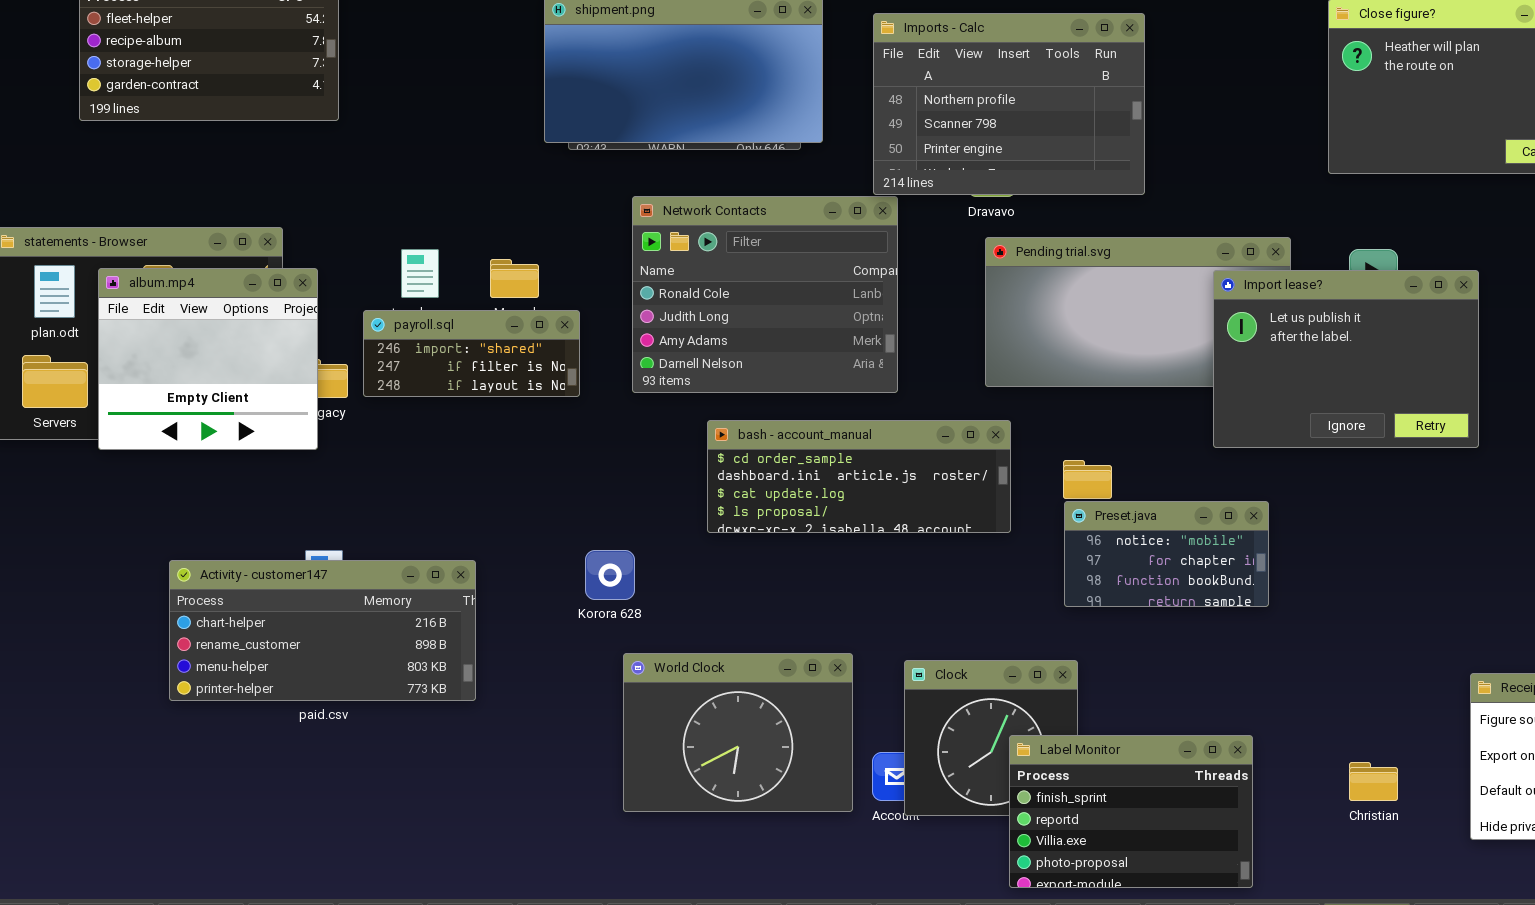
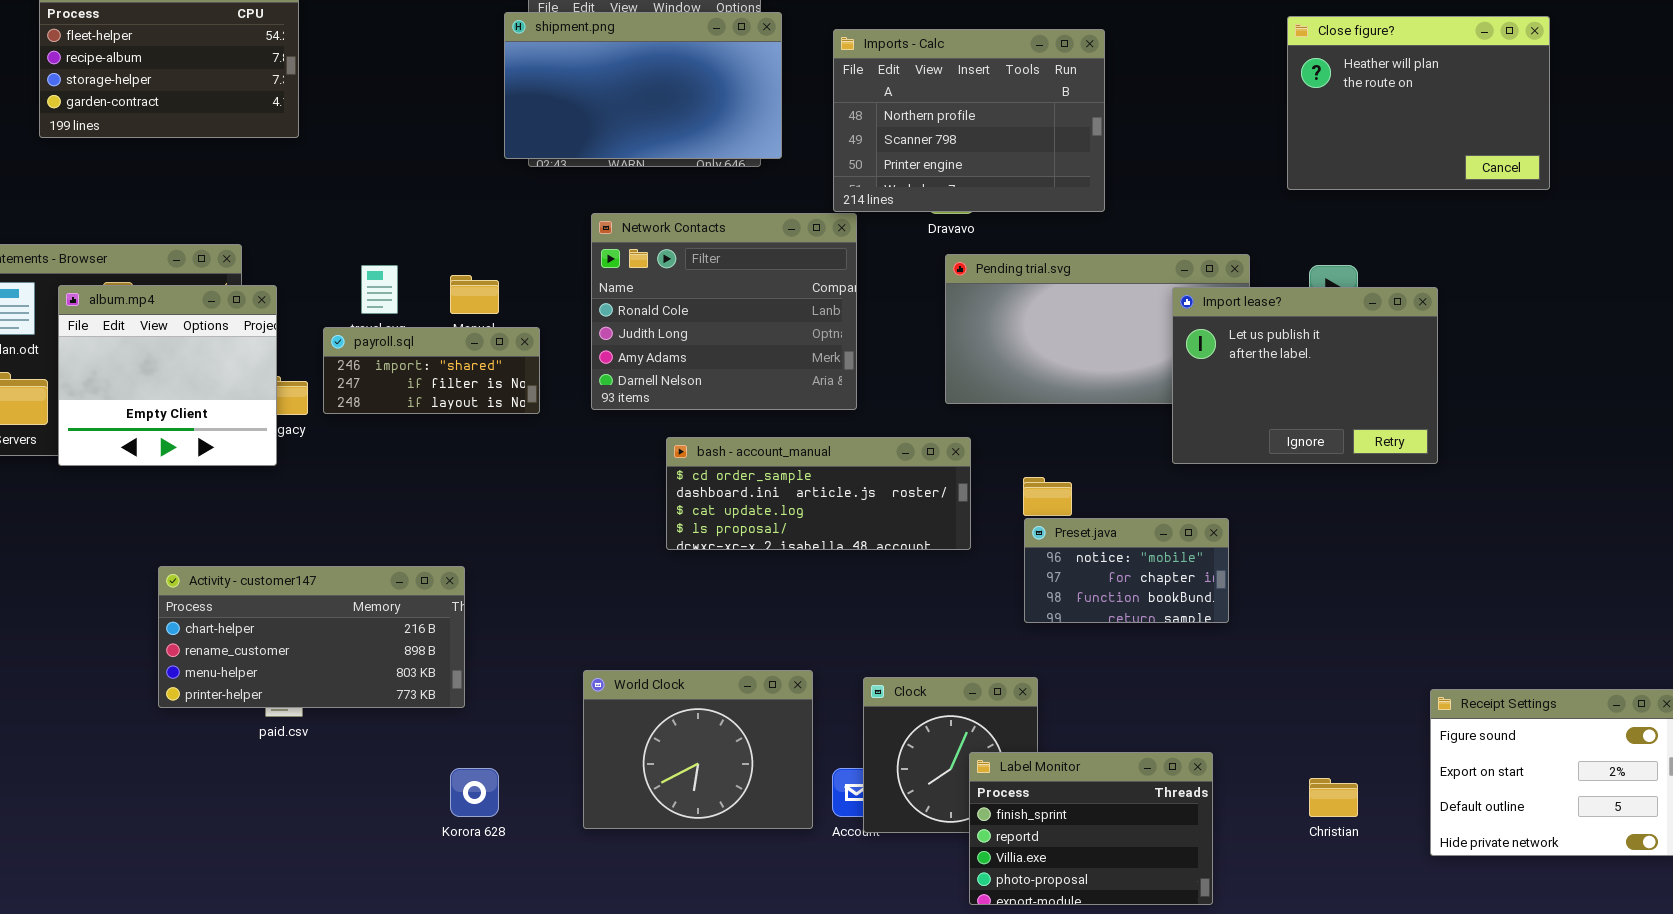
Korora 628: [585,550,635,600] -> [450,768,499,817], moved
Activity - customer147: [169,560,476,701] -> [158,566,465,708], moved

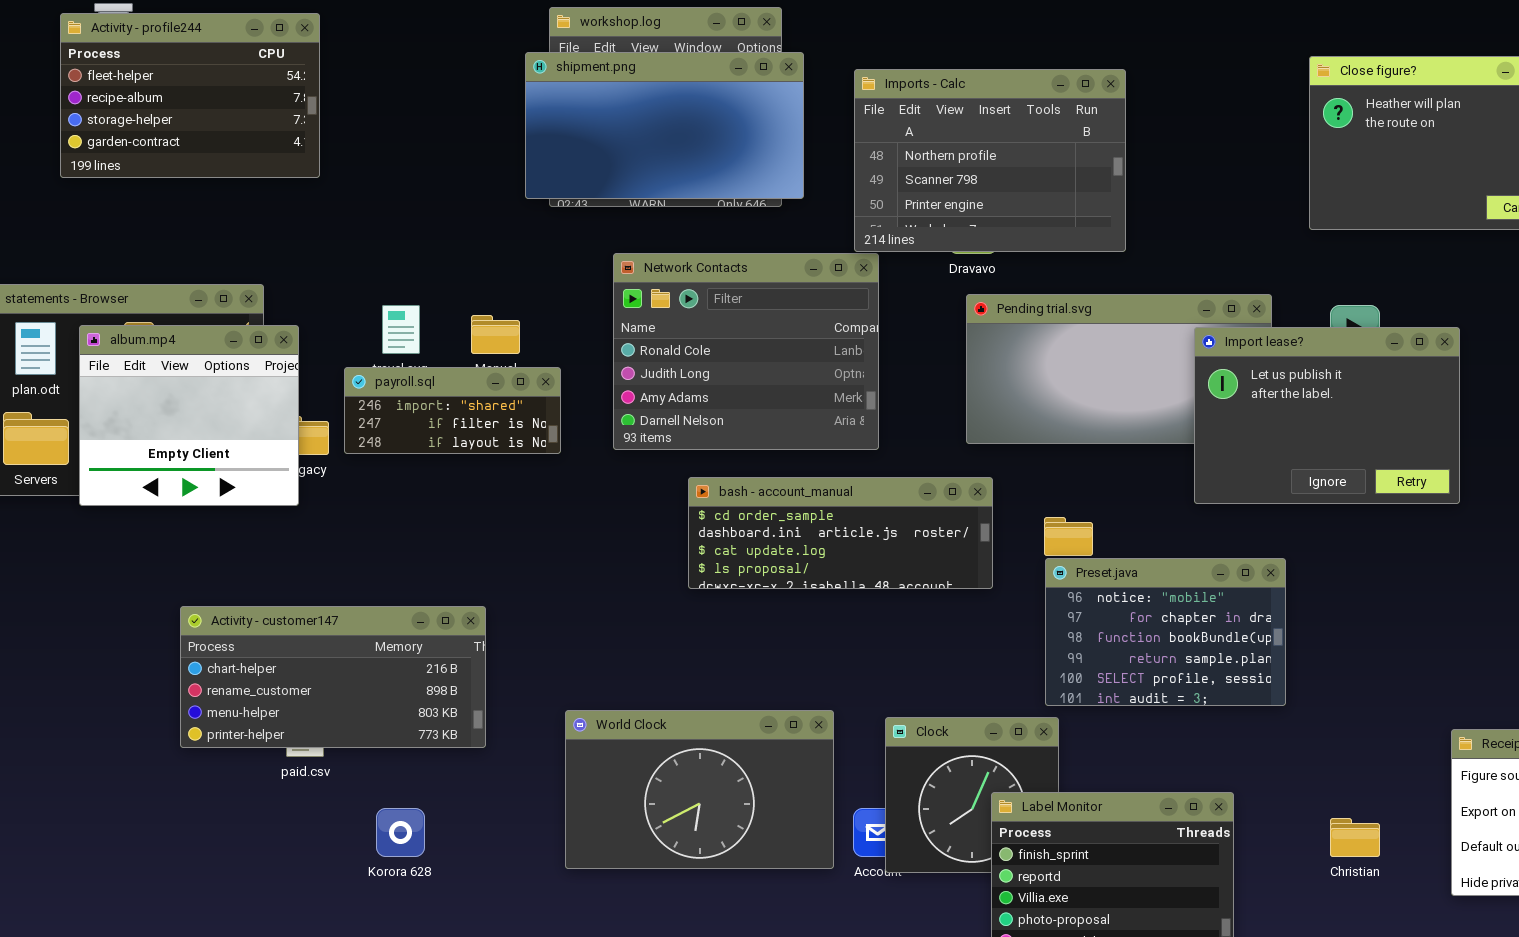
Preset.java: [1024,518,1229,623] -> [1045,558,1286,706], resized
World Clock: [583,670,813,829] -> [565,710,834,869], resized
Korora 628: [450,768,499,817] -> [376,808,425,857], moved

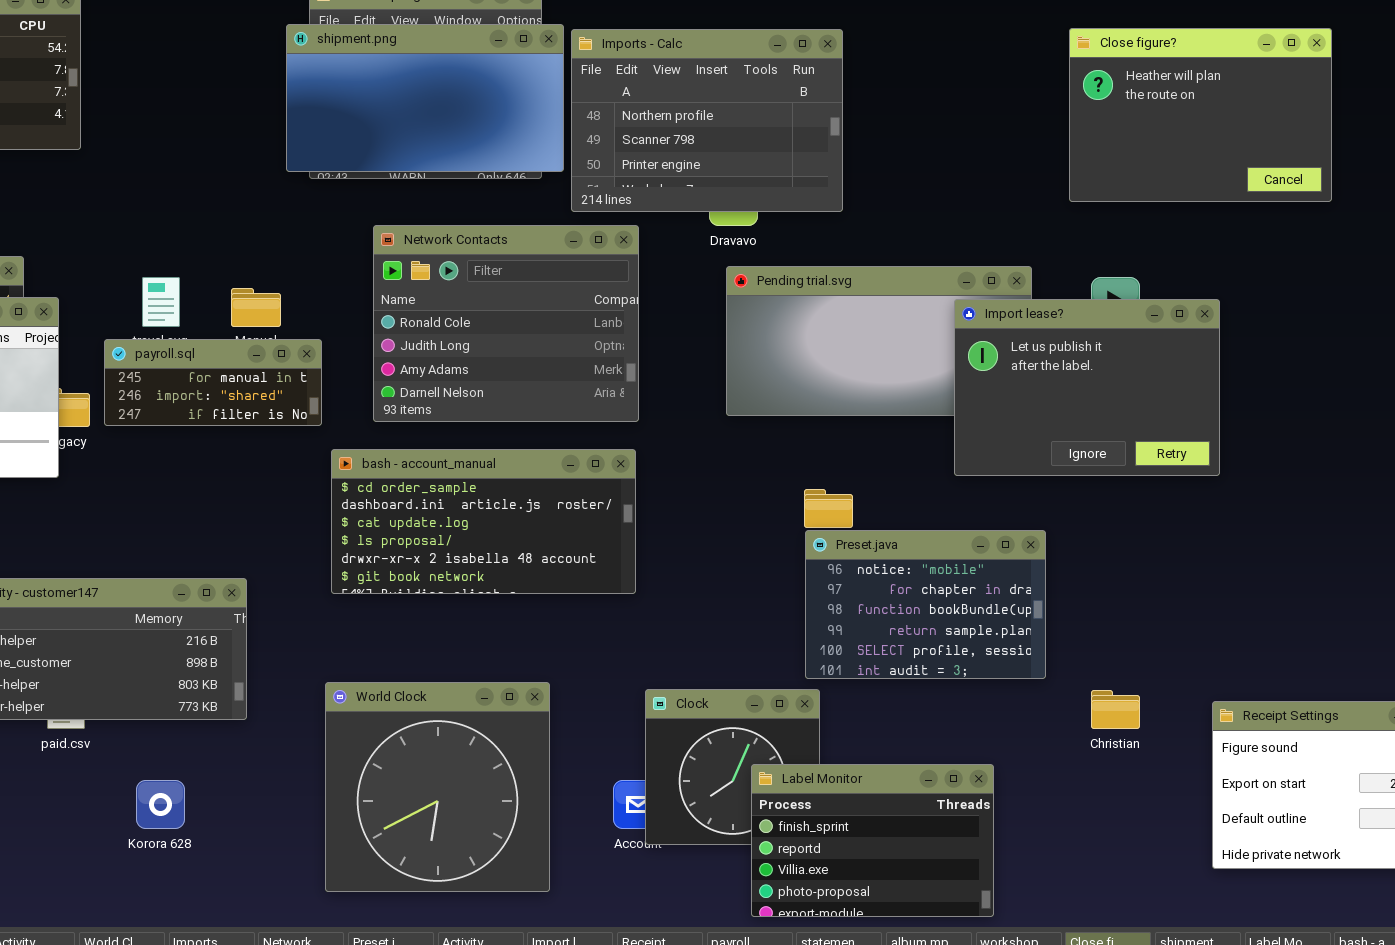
Imports - Calc: [854,69,1126,252] -> [571,29,843,212], moved
payroll.sql: [344,367,561,454] -> [104,339,322,426], scrolled up 1 row
bash - account_manual: [688,477,993,589] -> [331,449,636,594], moved, resized
World Clock: [565,710,834,869] -> [325,682,550,892], resized
Christian: [1330,818,1380,857] -> [1091,690,1140,729], moved

